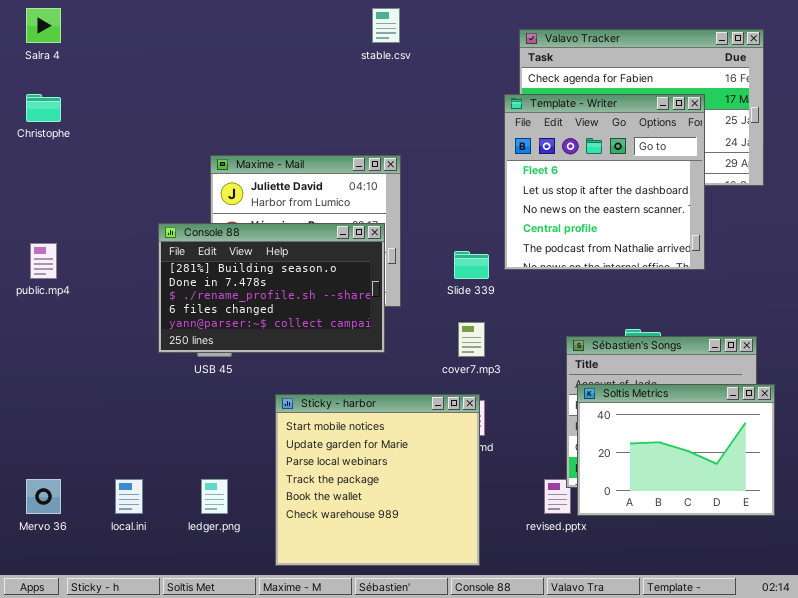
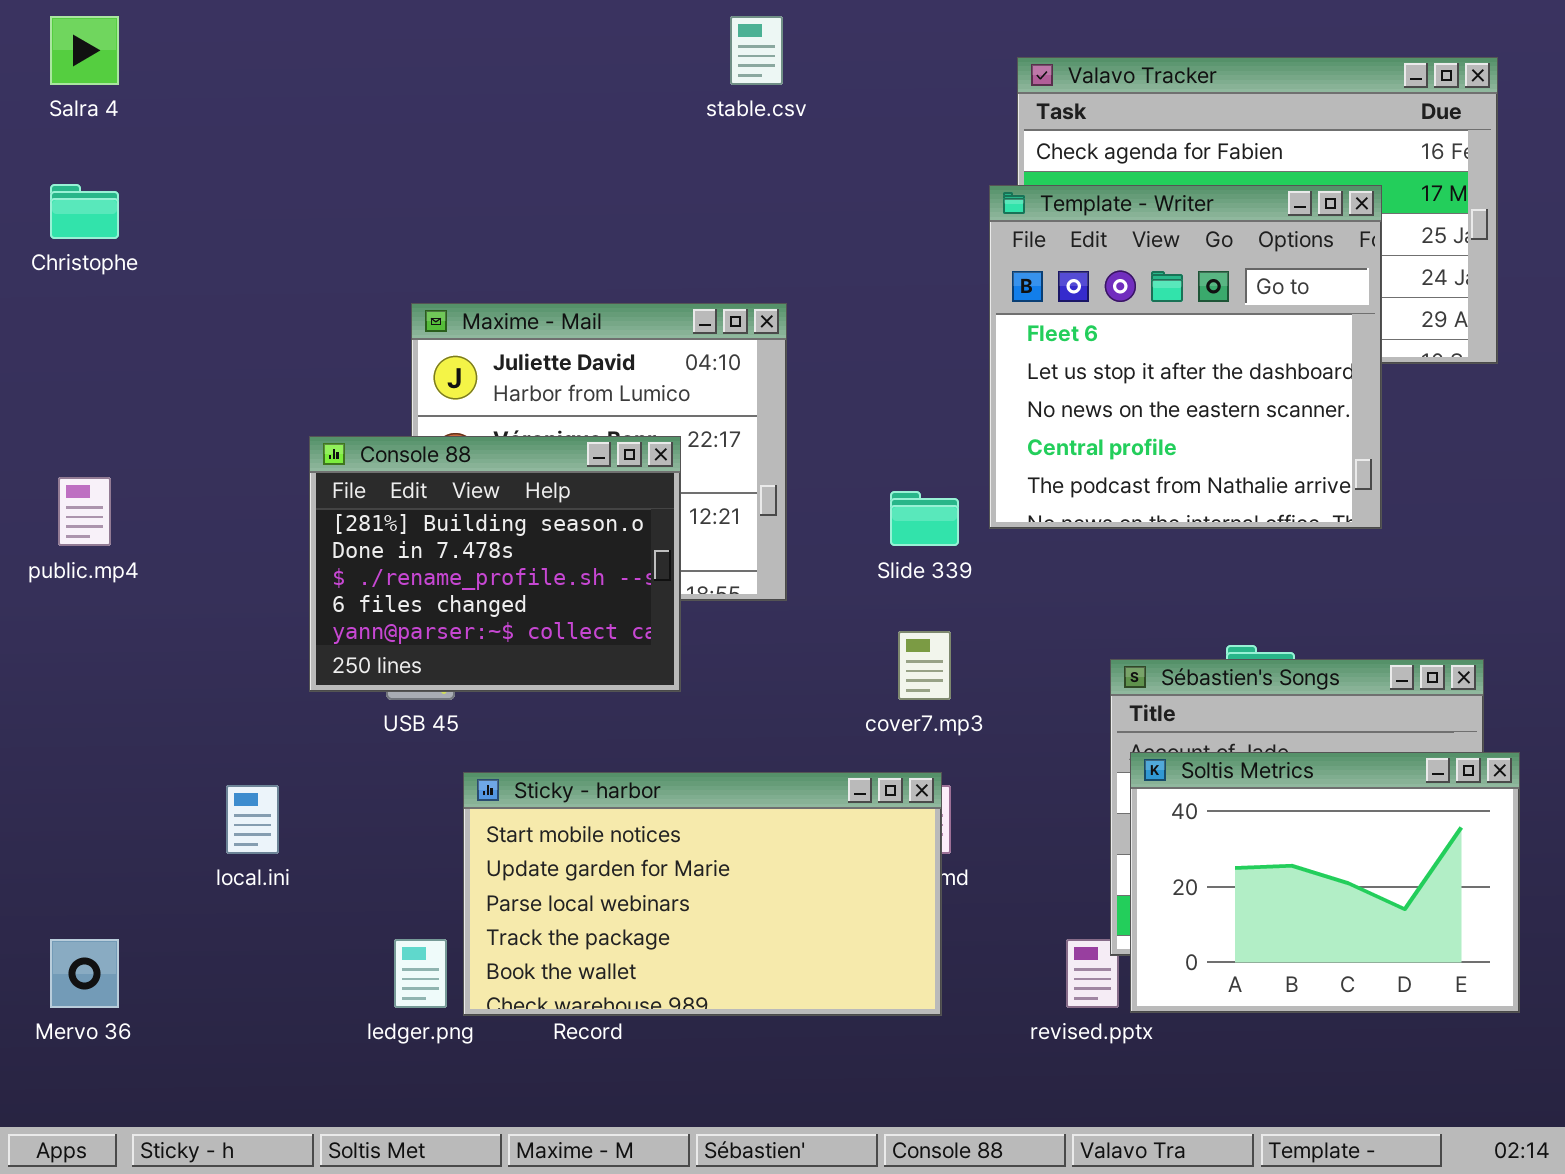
Console 88: [158,223,385,353] -> [309,436,681,692], resized
Sticky - harbor: [275,394,480,566] -> [463,772,942,1016], resized
local.ini: [115,479,143,514] -> [226,785,279,854], moved

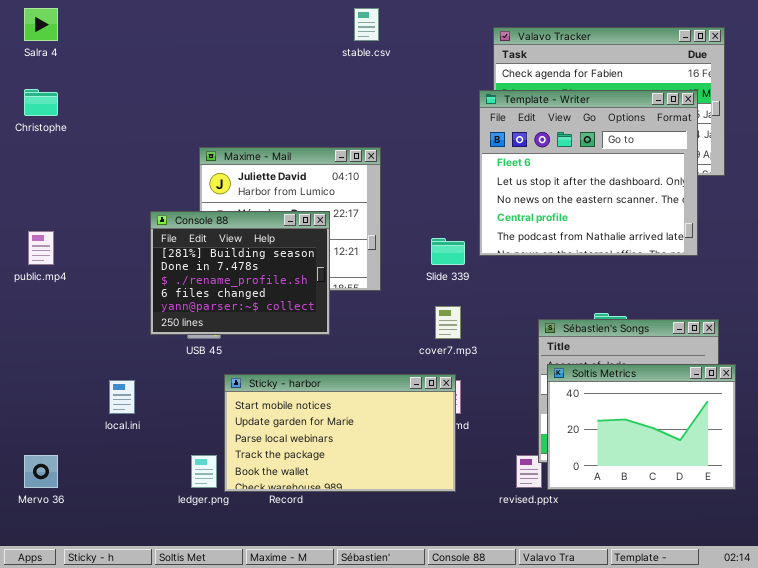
Template - Writer: [989,185,1382,529] -> [479,90,698,256], resized

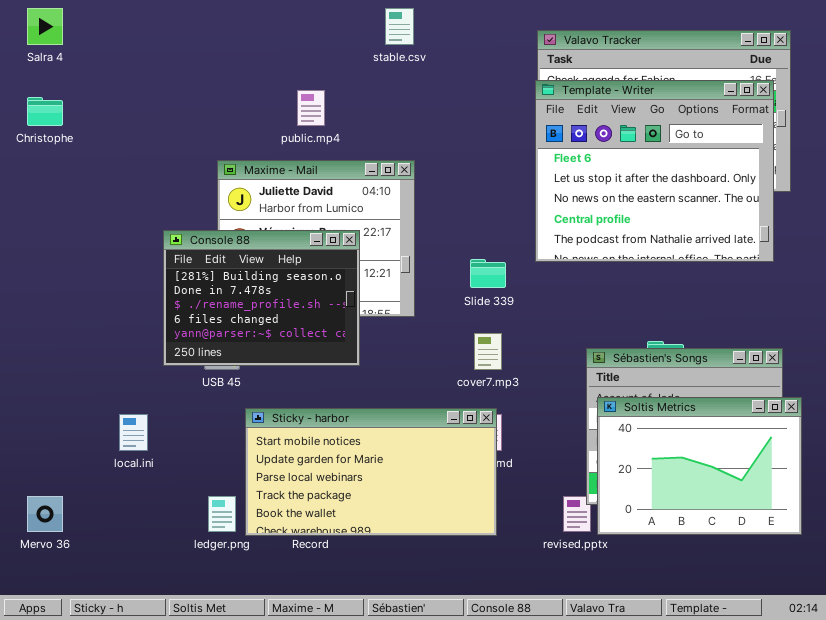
Template - Writer: [479,90,698,256] -> [535,80,774,262], moved
public.mp4: [28,231,54,265] -> [297,90,325,126], moved

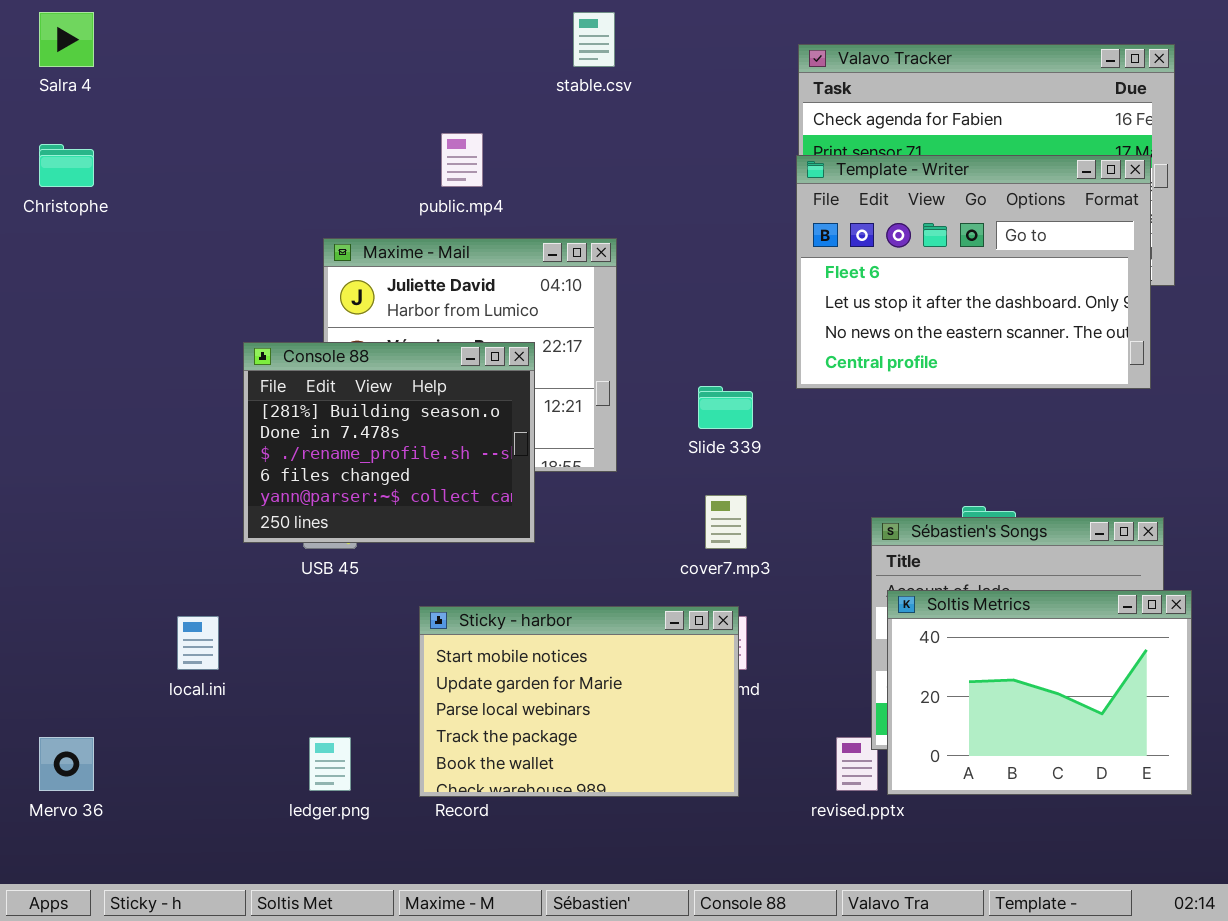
Template - Writer: [535,80,774,262] -> [796,155,1151,389], resized
Sticky - harbor: [245,408,497,536] -> [419,606,739,797], resized

